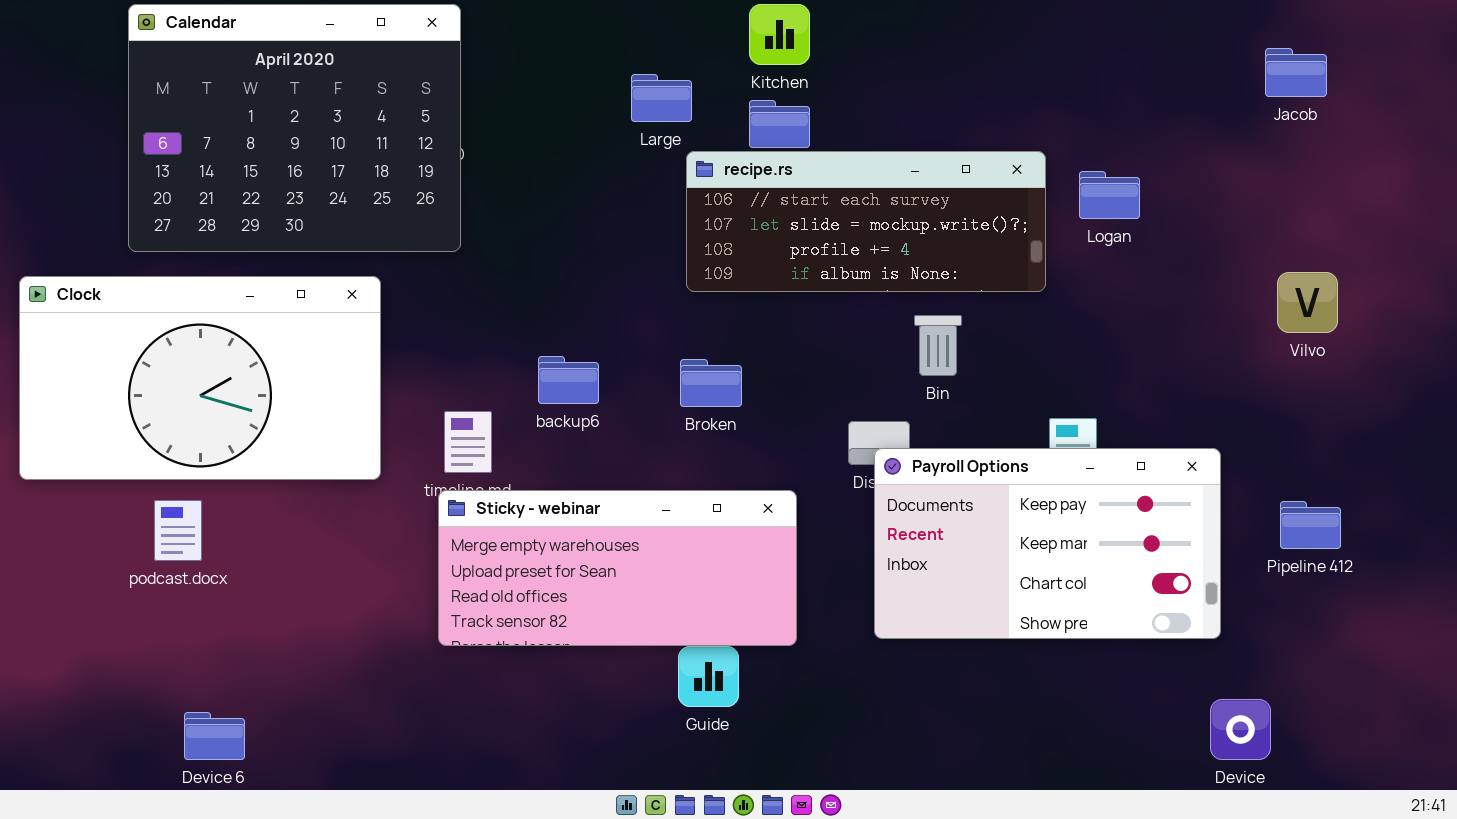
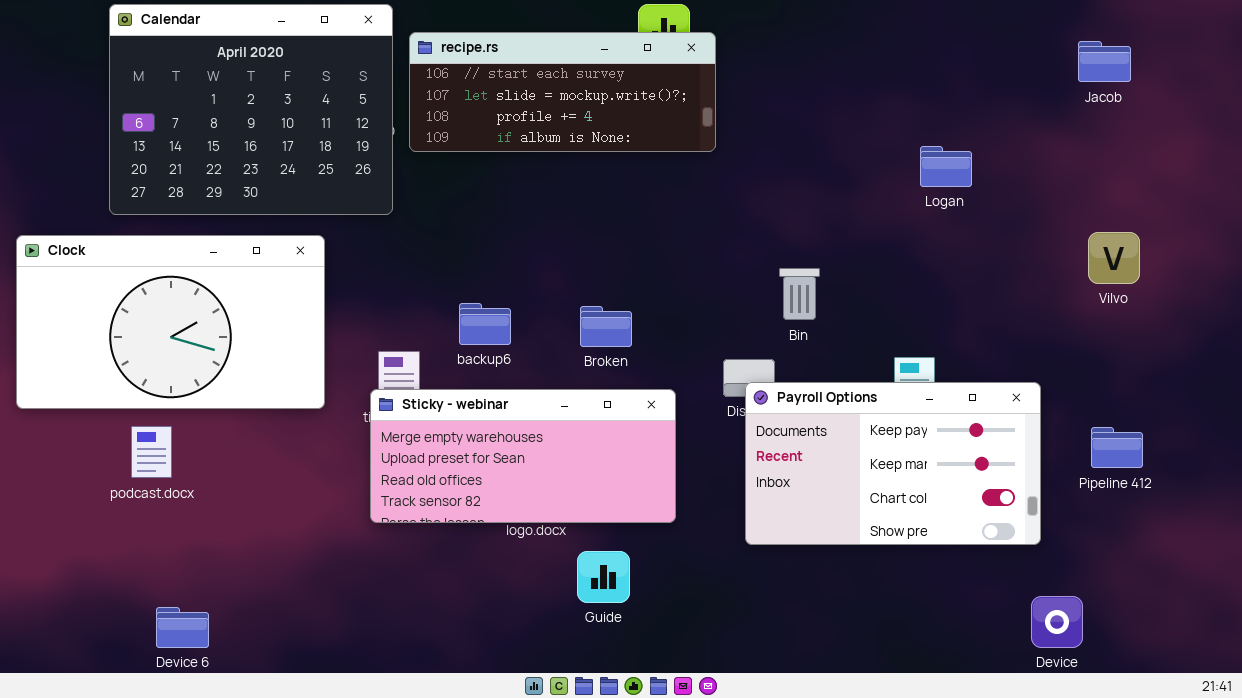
recipe.rs: [686,151,1046,292] -> [409,32,716,152], moved
Sticky - webinar: [438,490,797,646] -> [370,389,676,523], moved

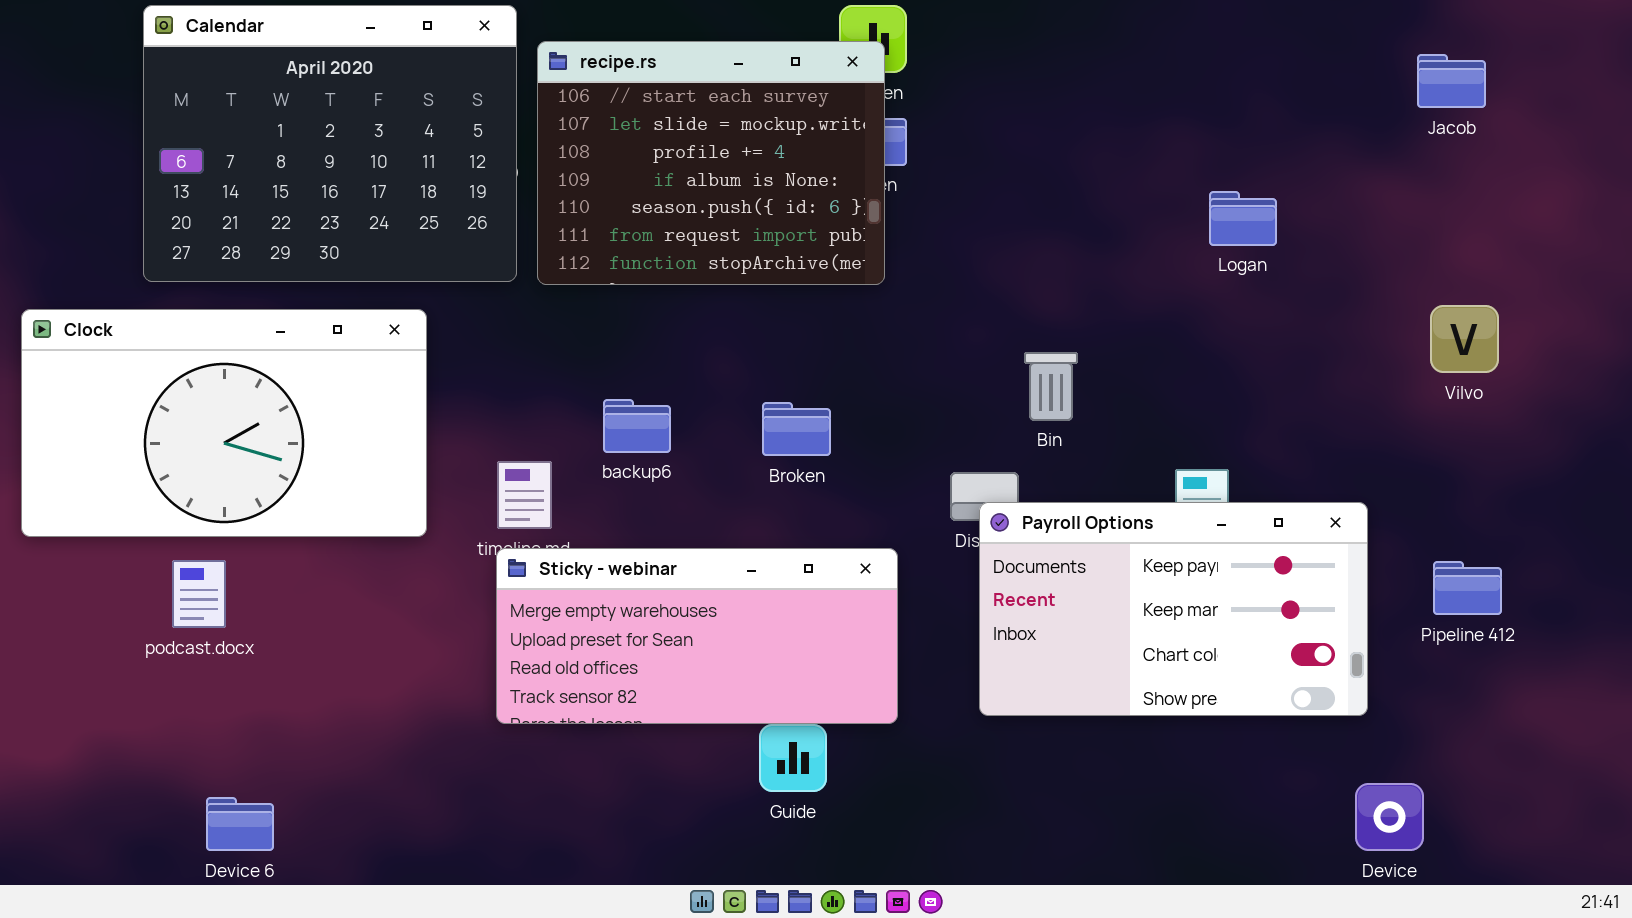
recipe.rs: [409,32,716,152] -> [537,41,885,285], resized
Sticky - webinar: [370,389,676,523] -> [496,548,898,724], moved

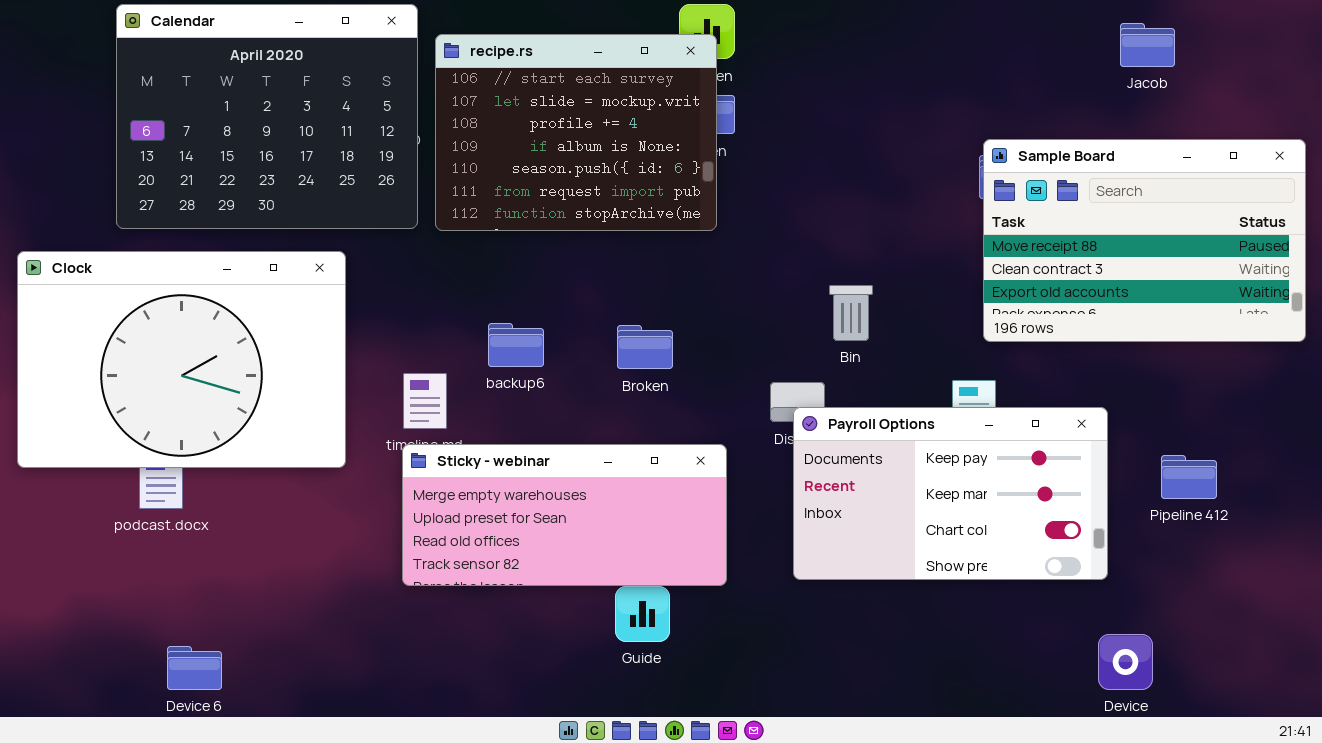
Jacob: [1417,54,1486,108] -> [1120,23,1175,67], moved
Sample Board: none -> [983,139,1306,342], opened
Clock: [21,309,427,537] -> [17,251,346,468], resized

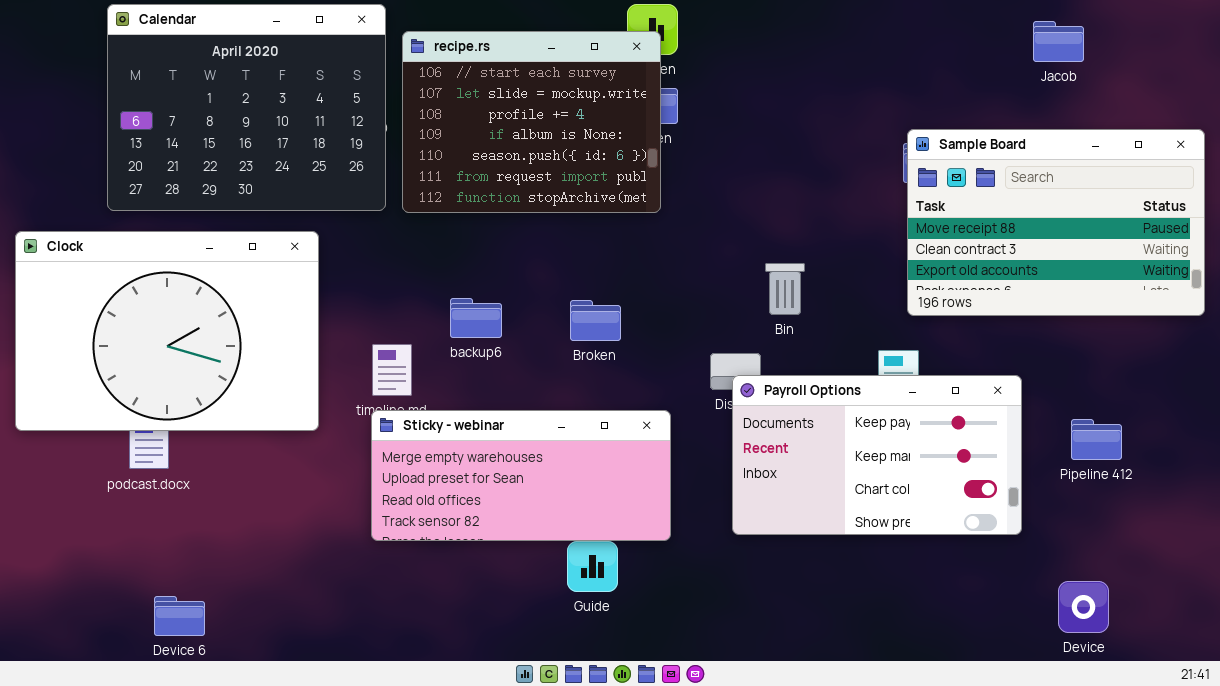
Device: [1098,634,1153,690] -> [1058,581,1109,633], moved

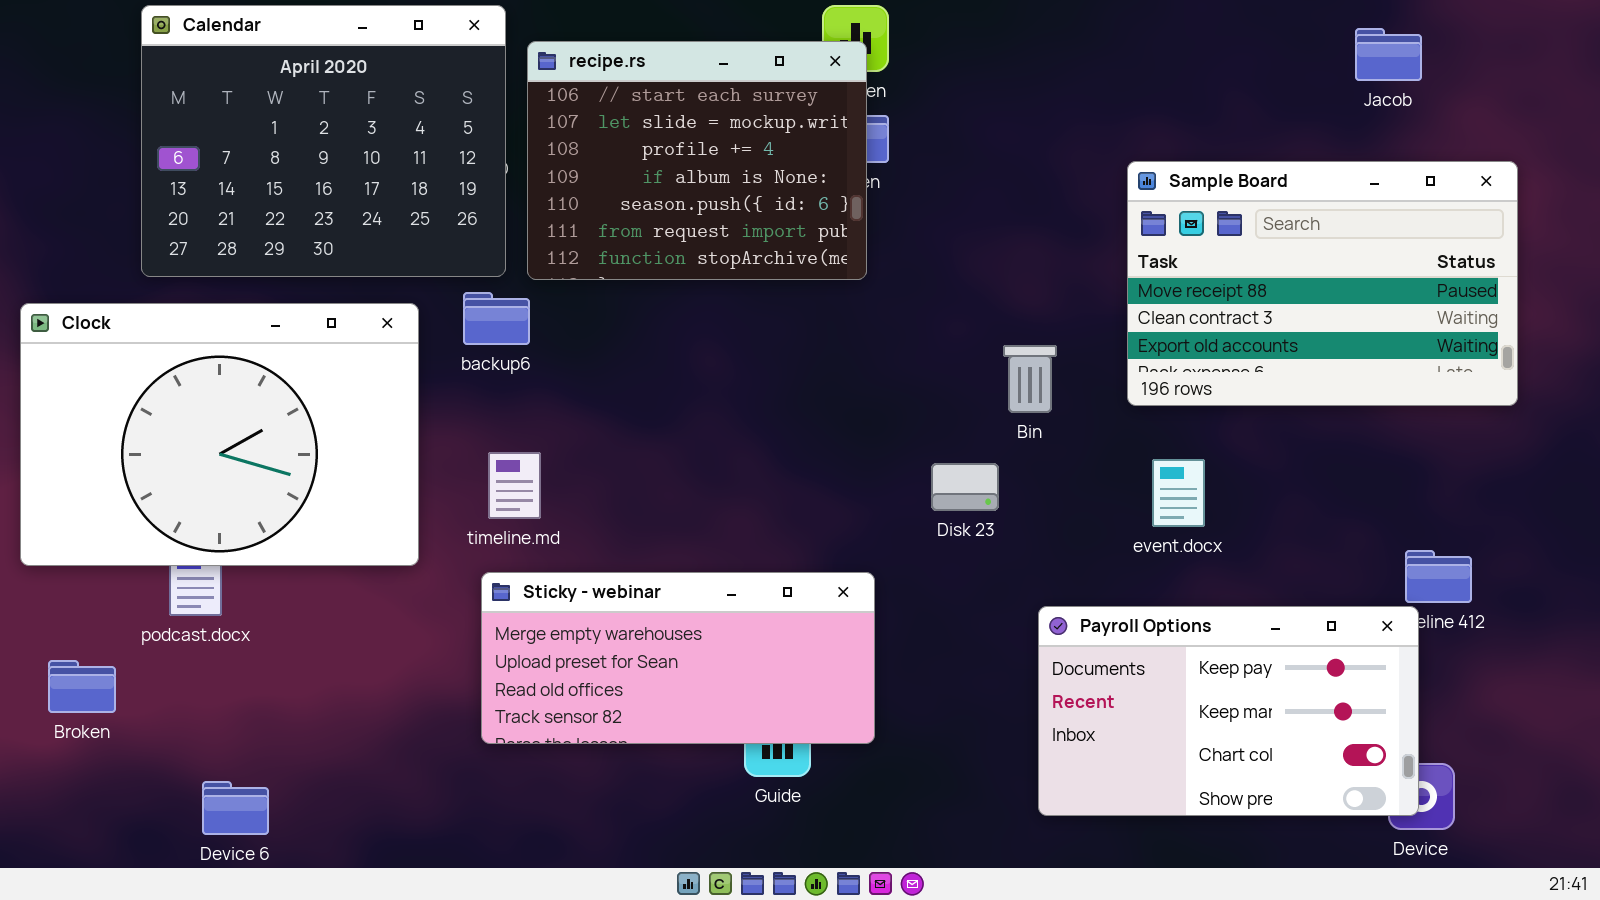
Sample Board: [907,129,1205,316] -> [1127,161,1518,406], moved
backup6: [450,298,502,338] -> [463,292,530,345], moved
Broken: [570,300,621,341] -> [48,660,116,713], moved
Payroll Options: [732,375,1022,535] -> [1038,606,1419,816], moved
Sticky - webinar: [371,410,671,541] -> [481,572,875,744], moved

